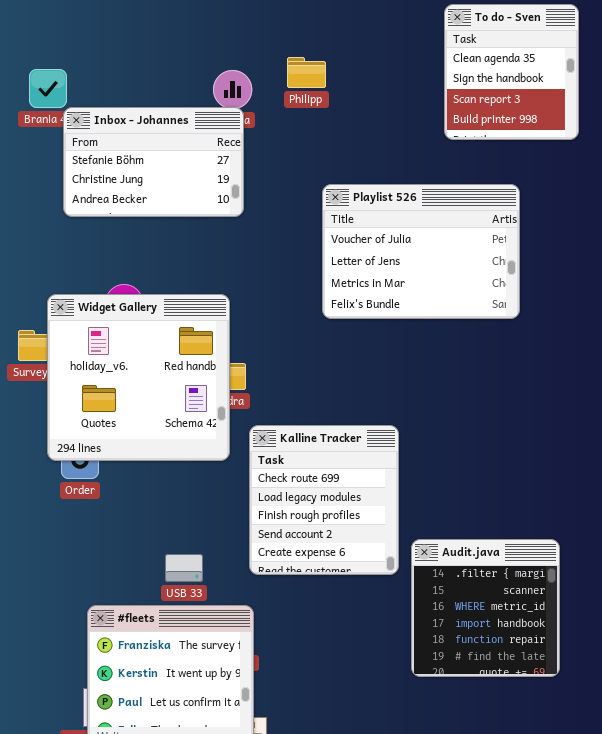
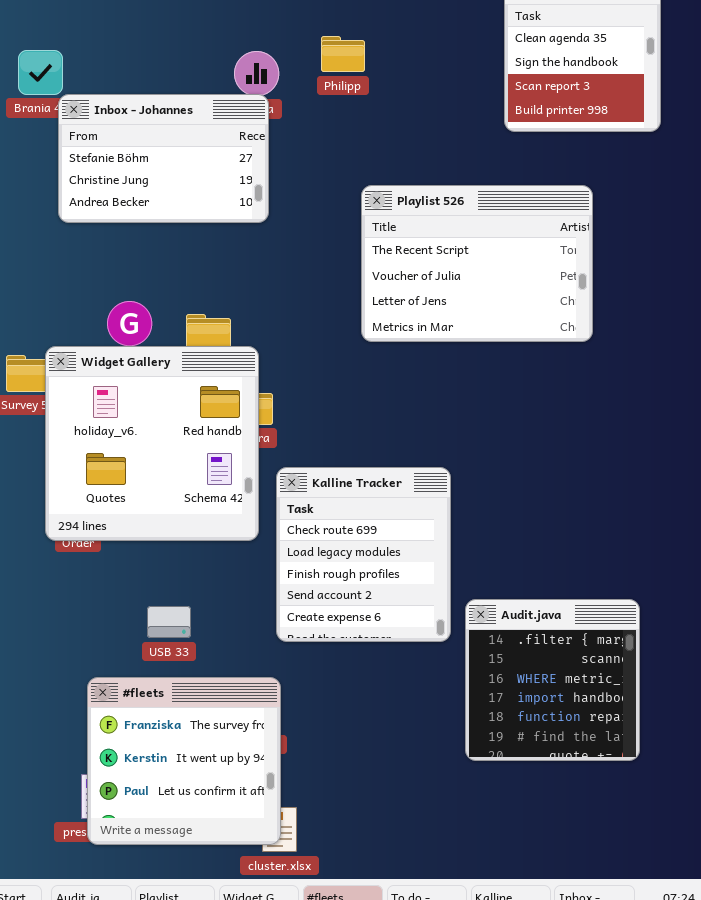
Playlist 526: [322,184,520,319] -> [361,185,593,342], scrolled up 1 row
Widget Gallery: [47,294,230,461] -> [45,346,259,541], moved
USB 33: [165,554,203,582] -> [147,606,191,638], moved

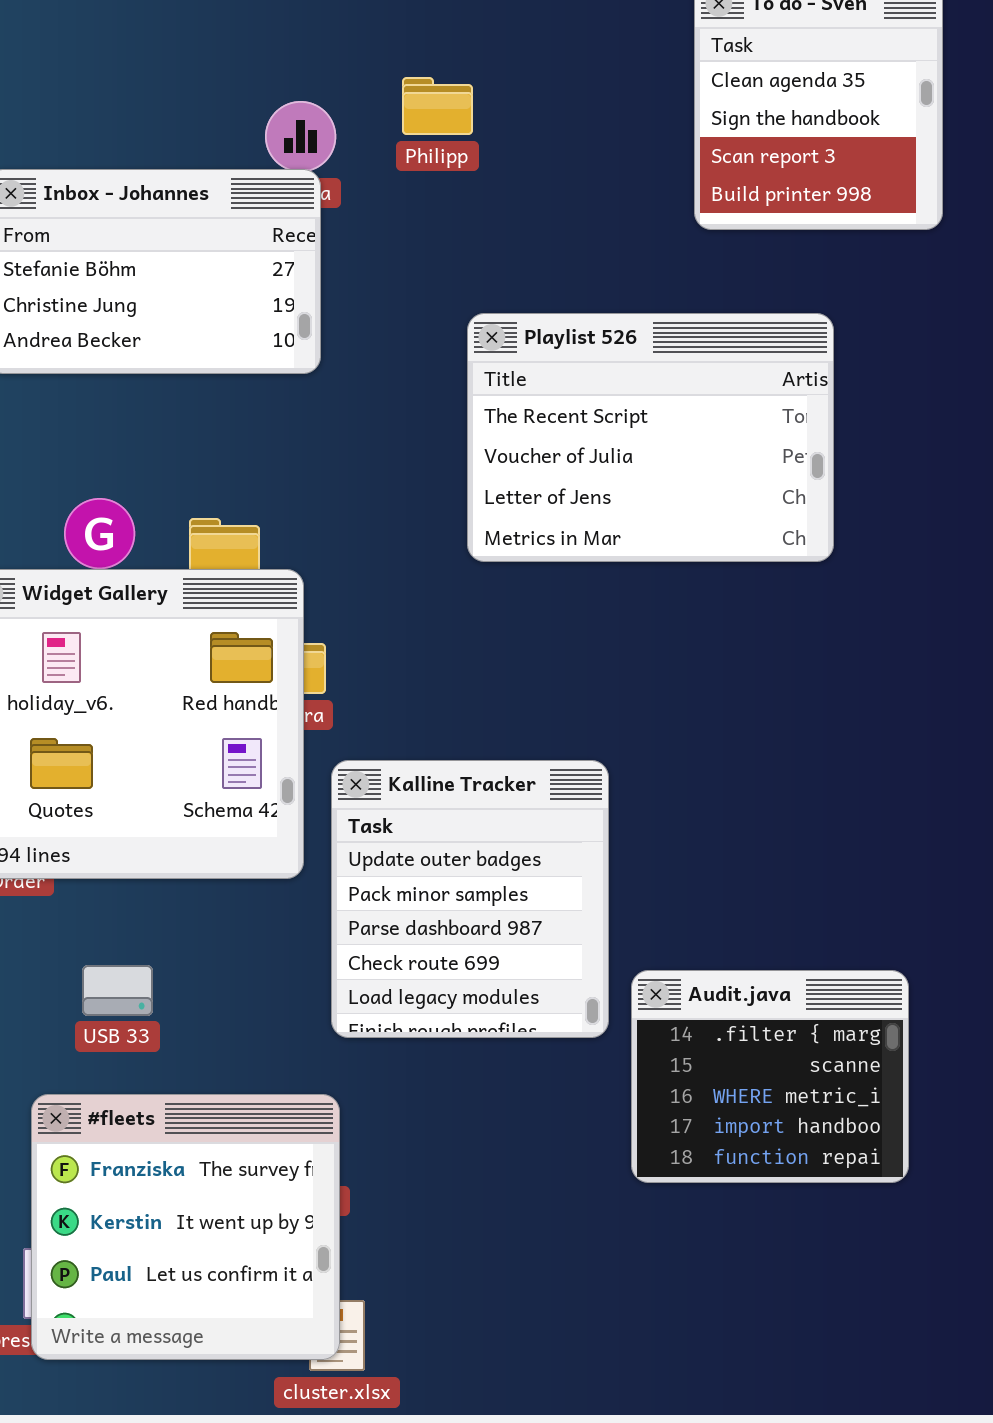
Kalline Tracker: [276,467,451,642] -> [331,760,609,1038], scrolled up 3 rows
Audit.java: [465,599,640,761] -> [631,970,909,1183], resized
USB 33: [147,606,191,638] -> [82,965,153,1016], moved

